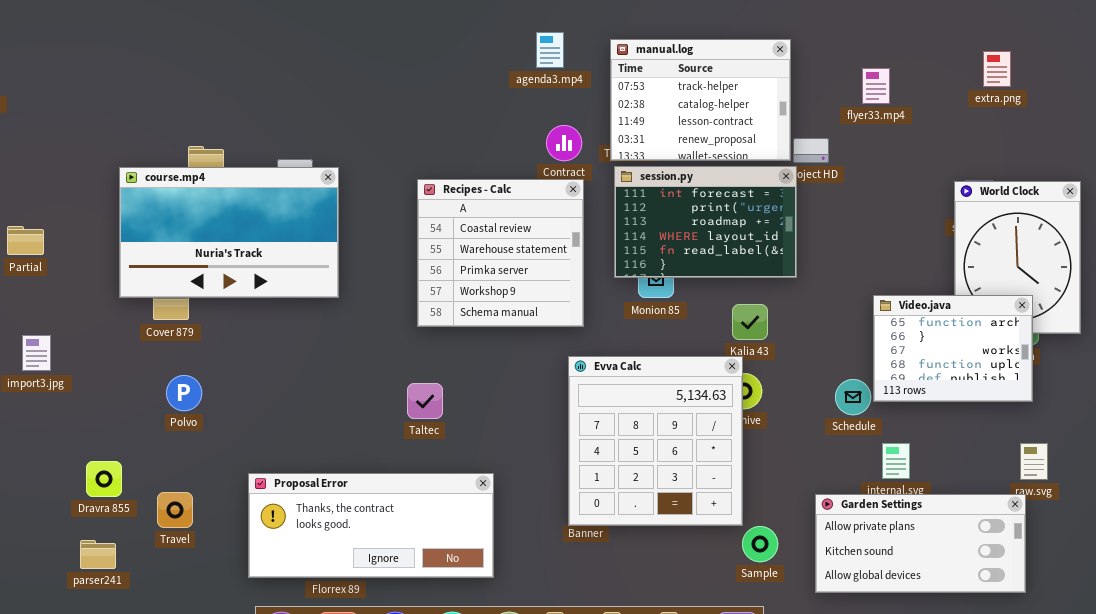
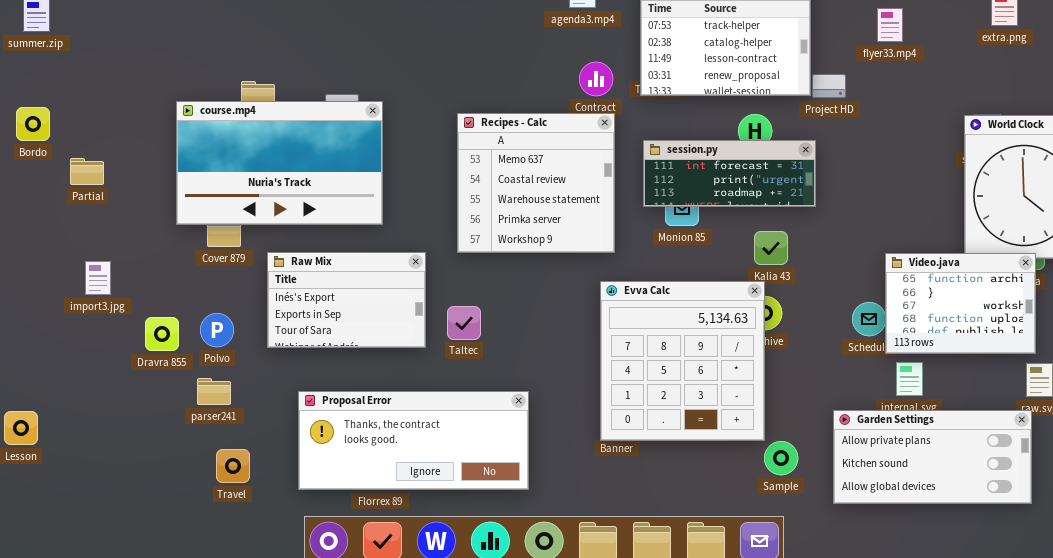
session.py: [614,166,797,278] -> [643,140,816,207], resized
Recipes - Calc: [417,179,584,327] -> [457,113,615,253], scrolled up 1 row
Video.java: [873,295,1033,402] -> [885,253,1036,354], moved
Raw Mix: none -> [267,252,426,348], opened
Polvo: [166,375,202,411] -> [200,313,234,347], moved
Dravra 855: [86,461,122,497] -> [145,317,179,351], moved
Travel: [157,492,193,528] -> [216,449,250,483], moved
parser241: [80,540,116,569] -> [197,378,231,405], moved

